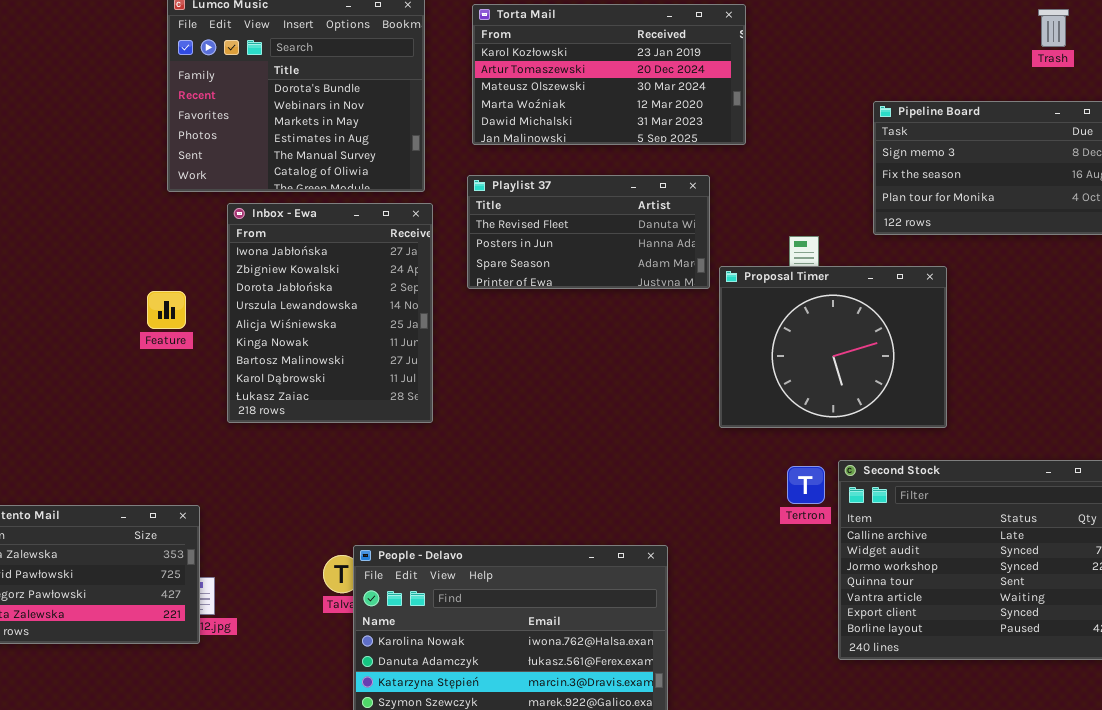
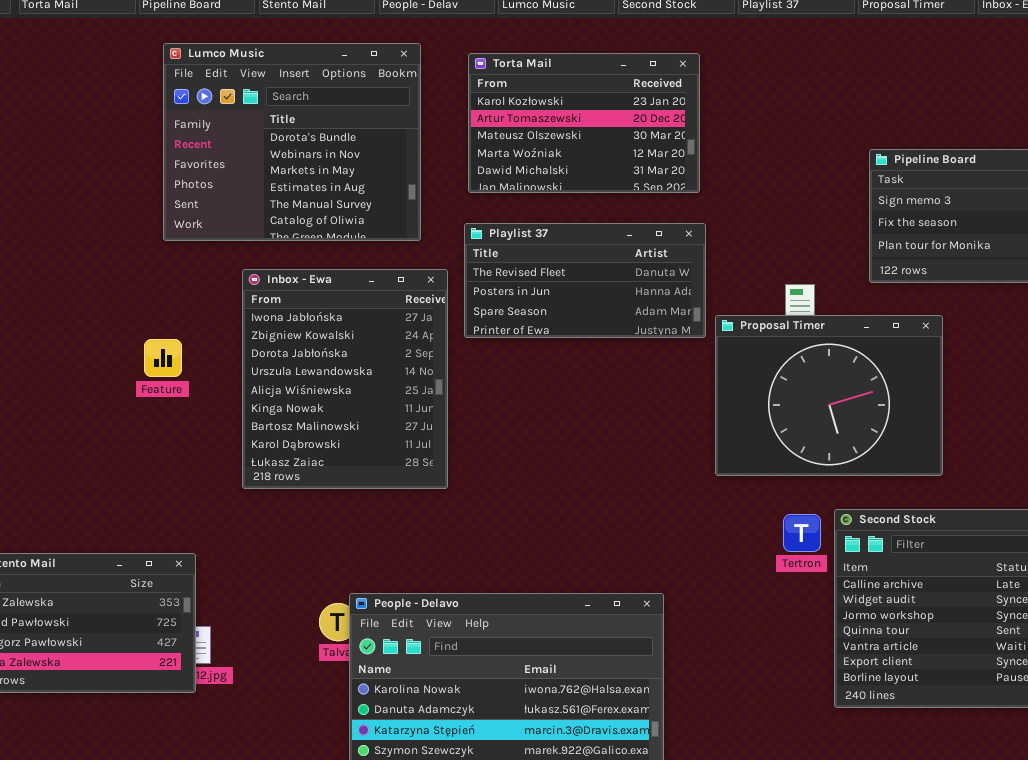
Torta Mail: [472,4,746,145] -> [468,53,700,193], resized
Inbox - Ewa: [227,203,433,423] -> [242,269,448,489], moved

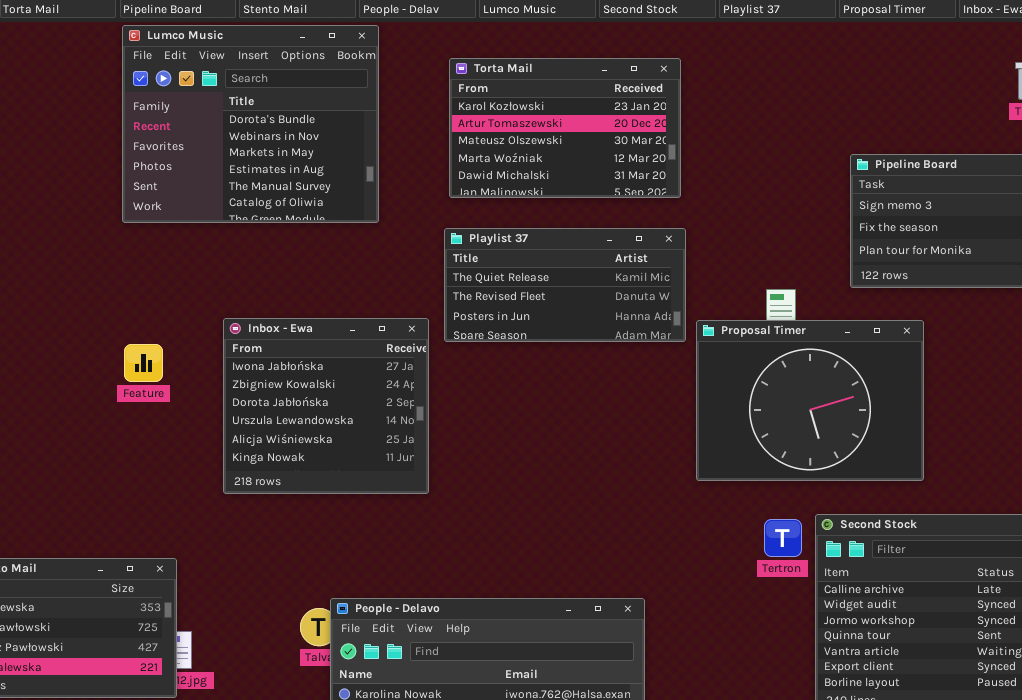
Lumco Music: [163,43,421,241] -> [122,25,379,223], moved
Playlist 37: [464,223,706,338] -> [444,228,686,342], scrolled up 1 row
Inbox - Ewa: [242,269,448,489] -> [223,318,429,494], resized

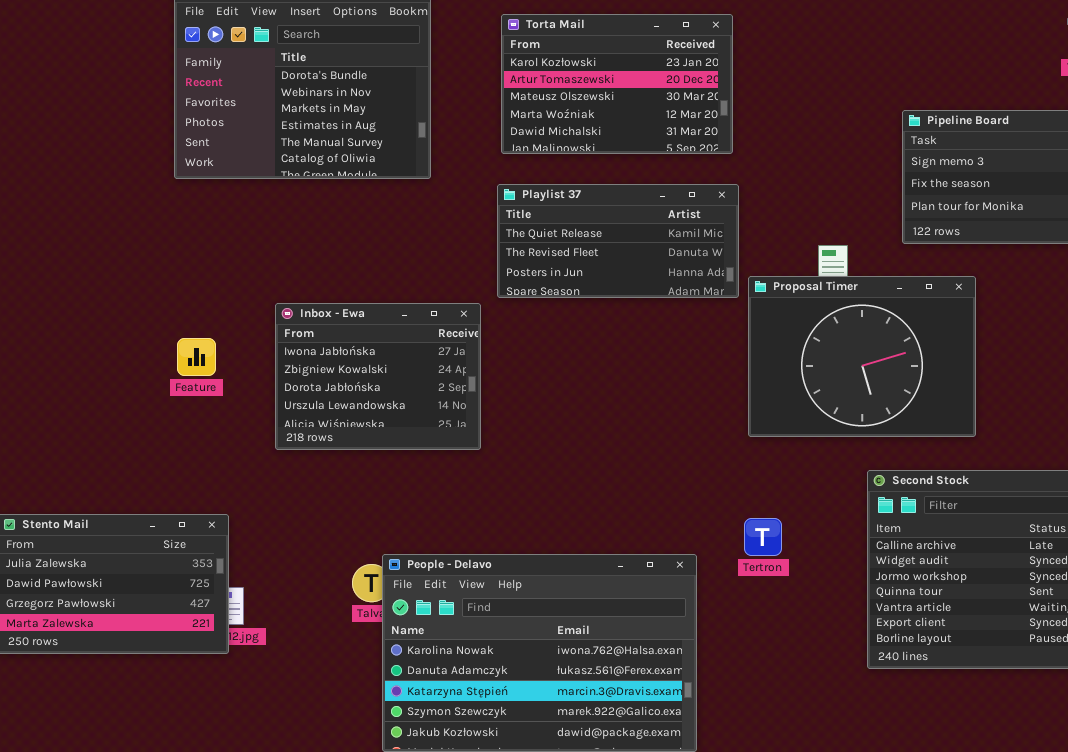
Inbox - Ewa: [223,318,429,494] -> [275,303,481,450], resized
Feature: [124,344,163,382] -> [177,338,216,376], moved
Tertron: [764,519,802,557] -> [744,518,782,556], moved

